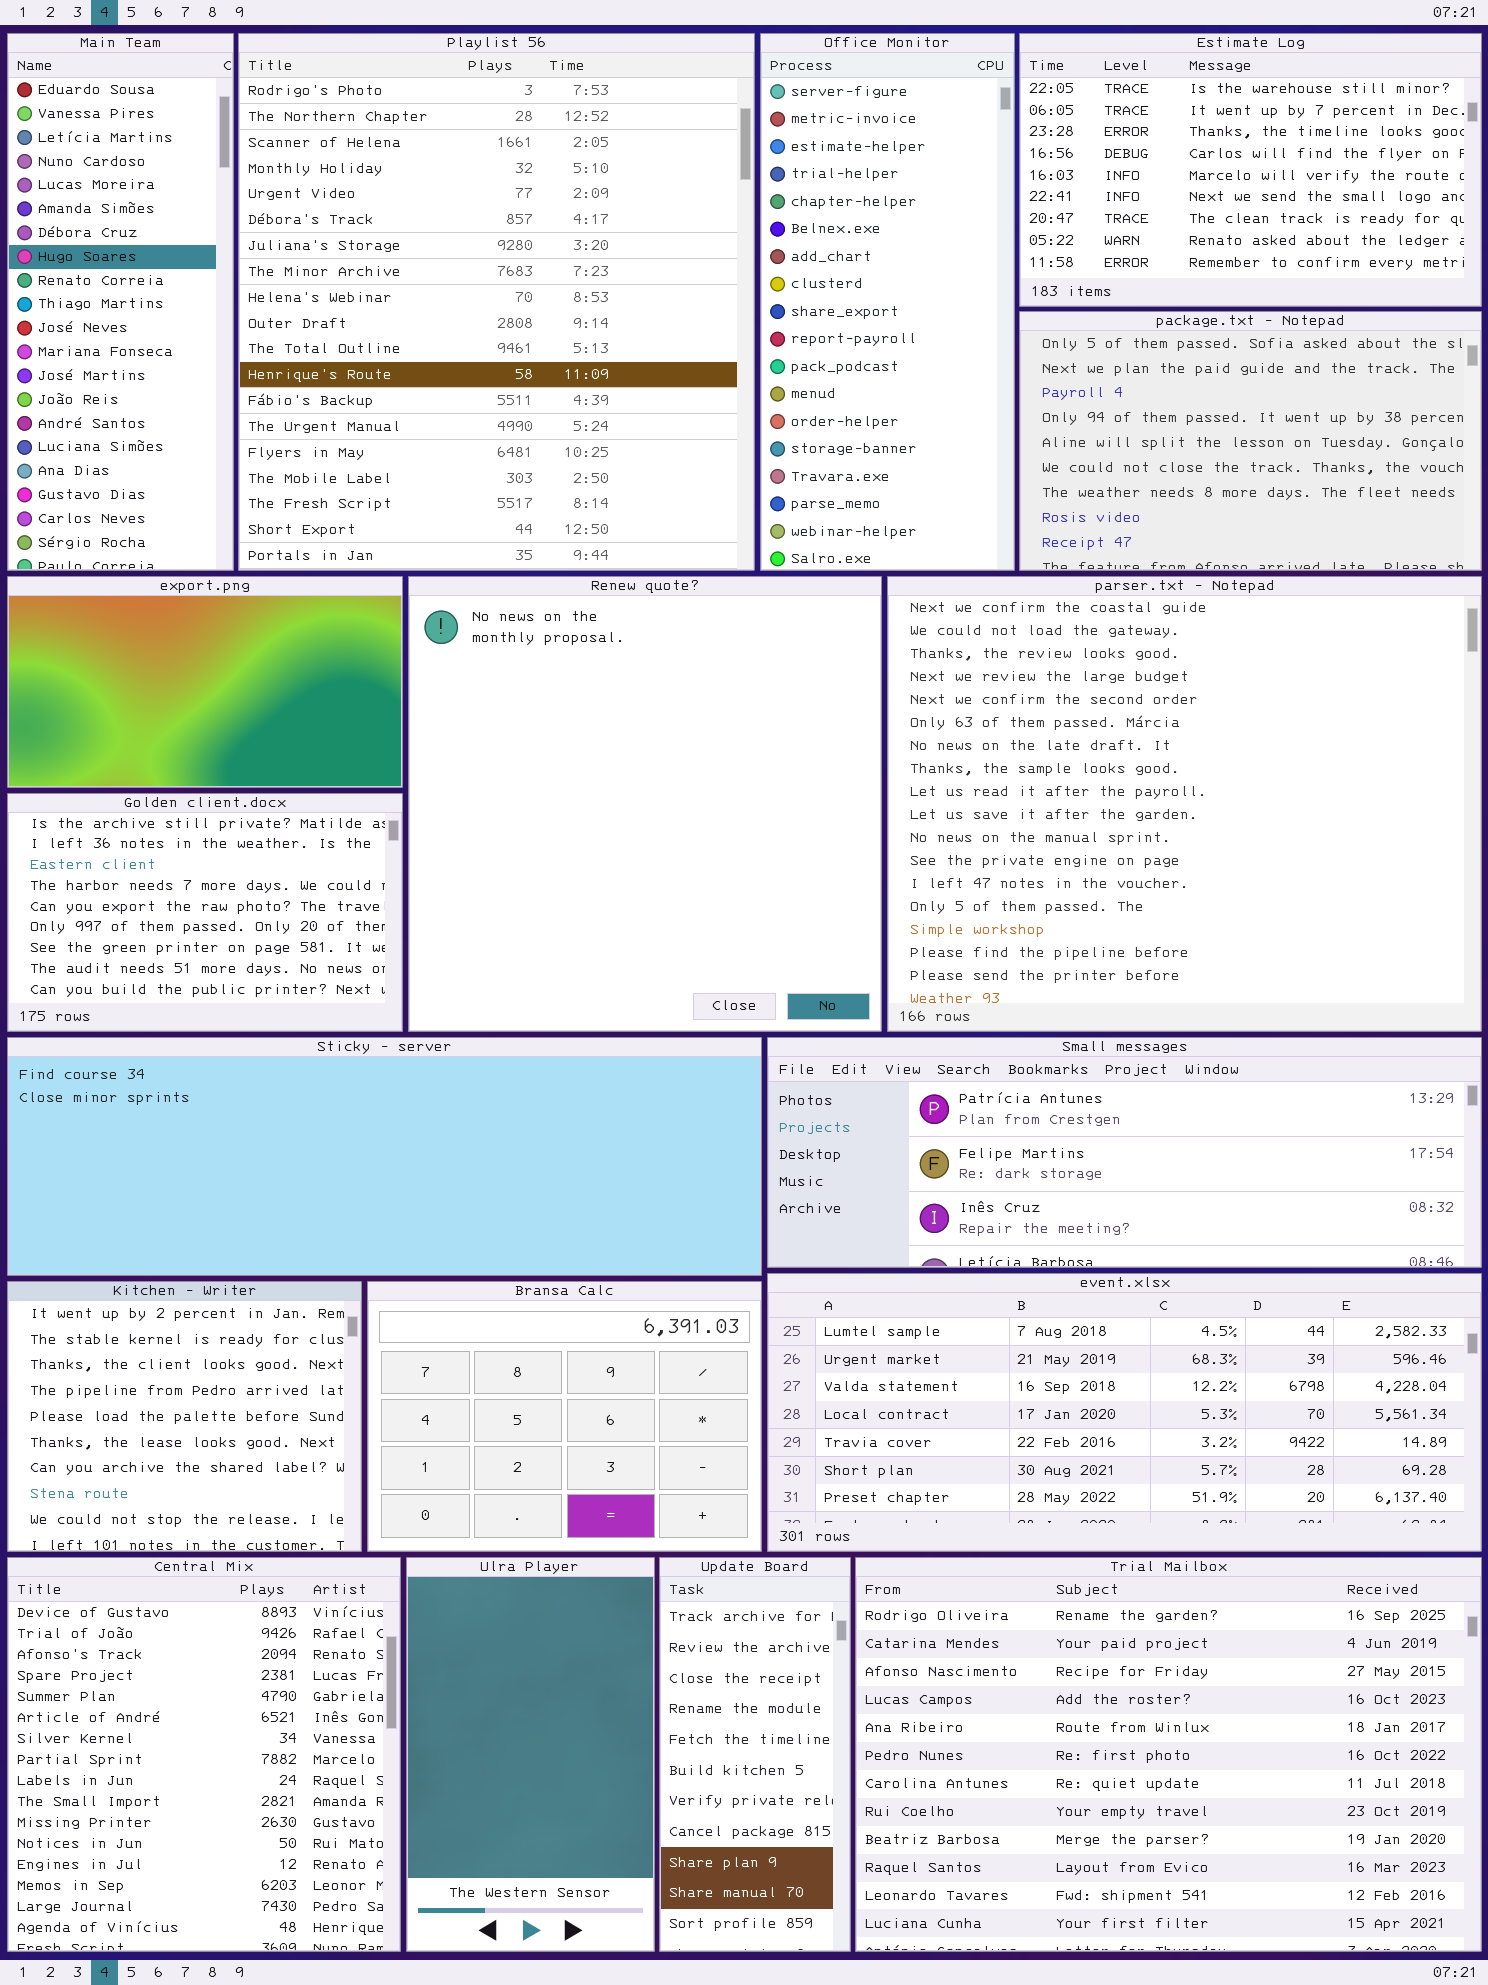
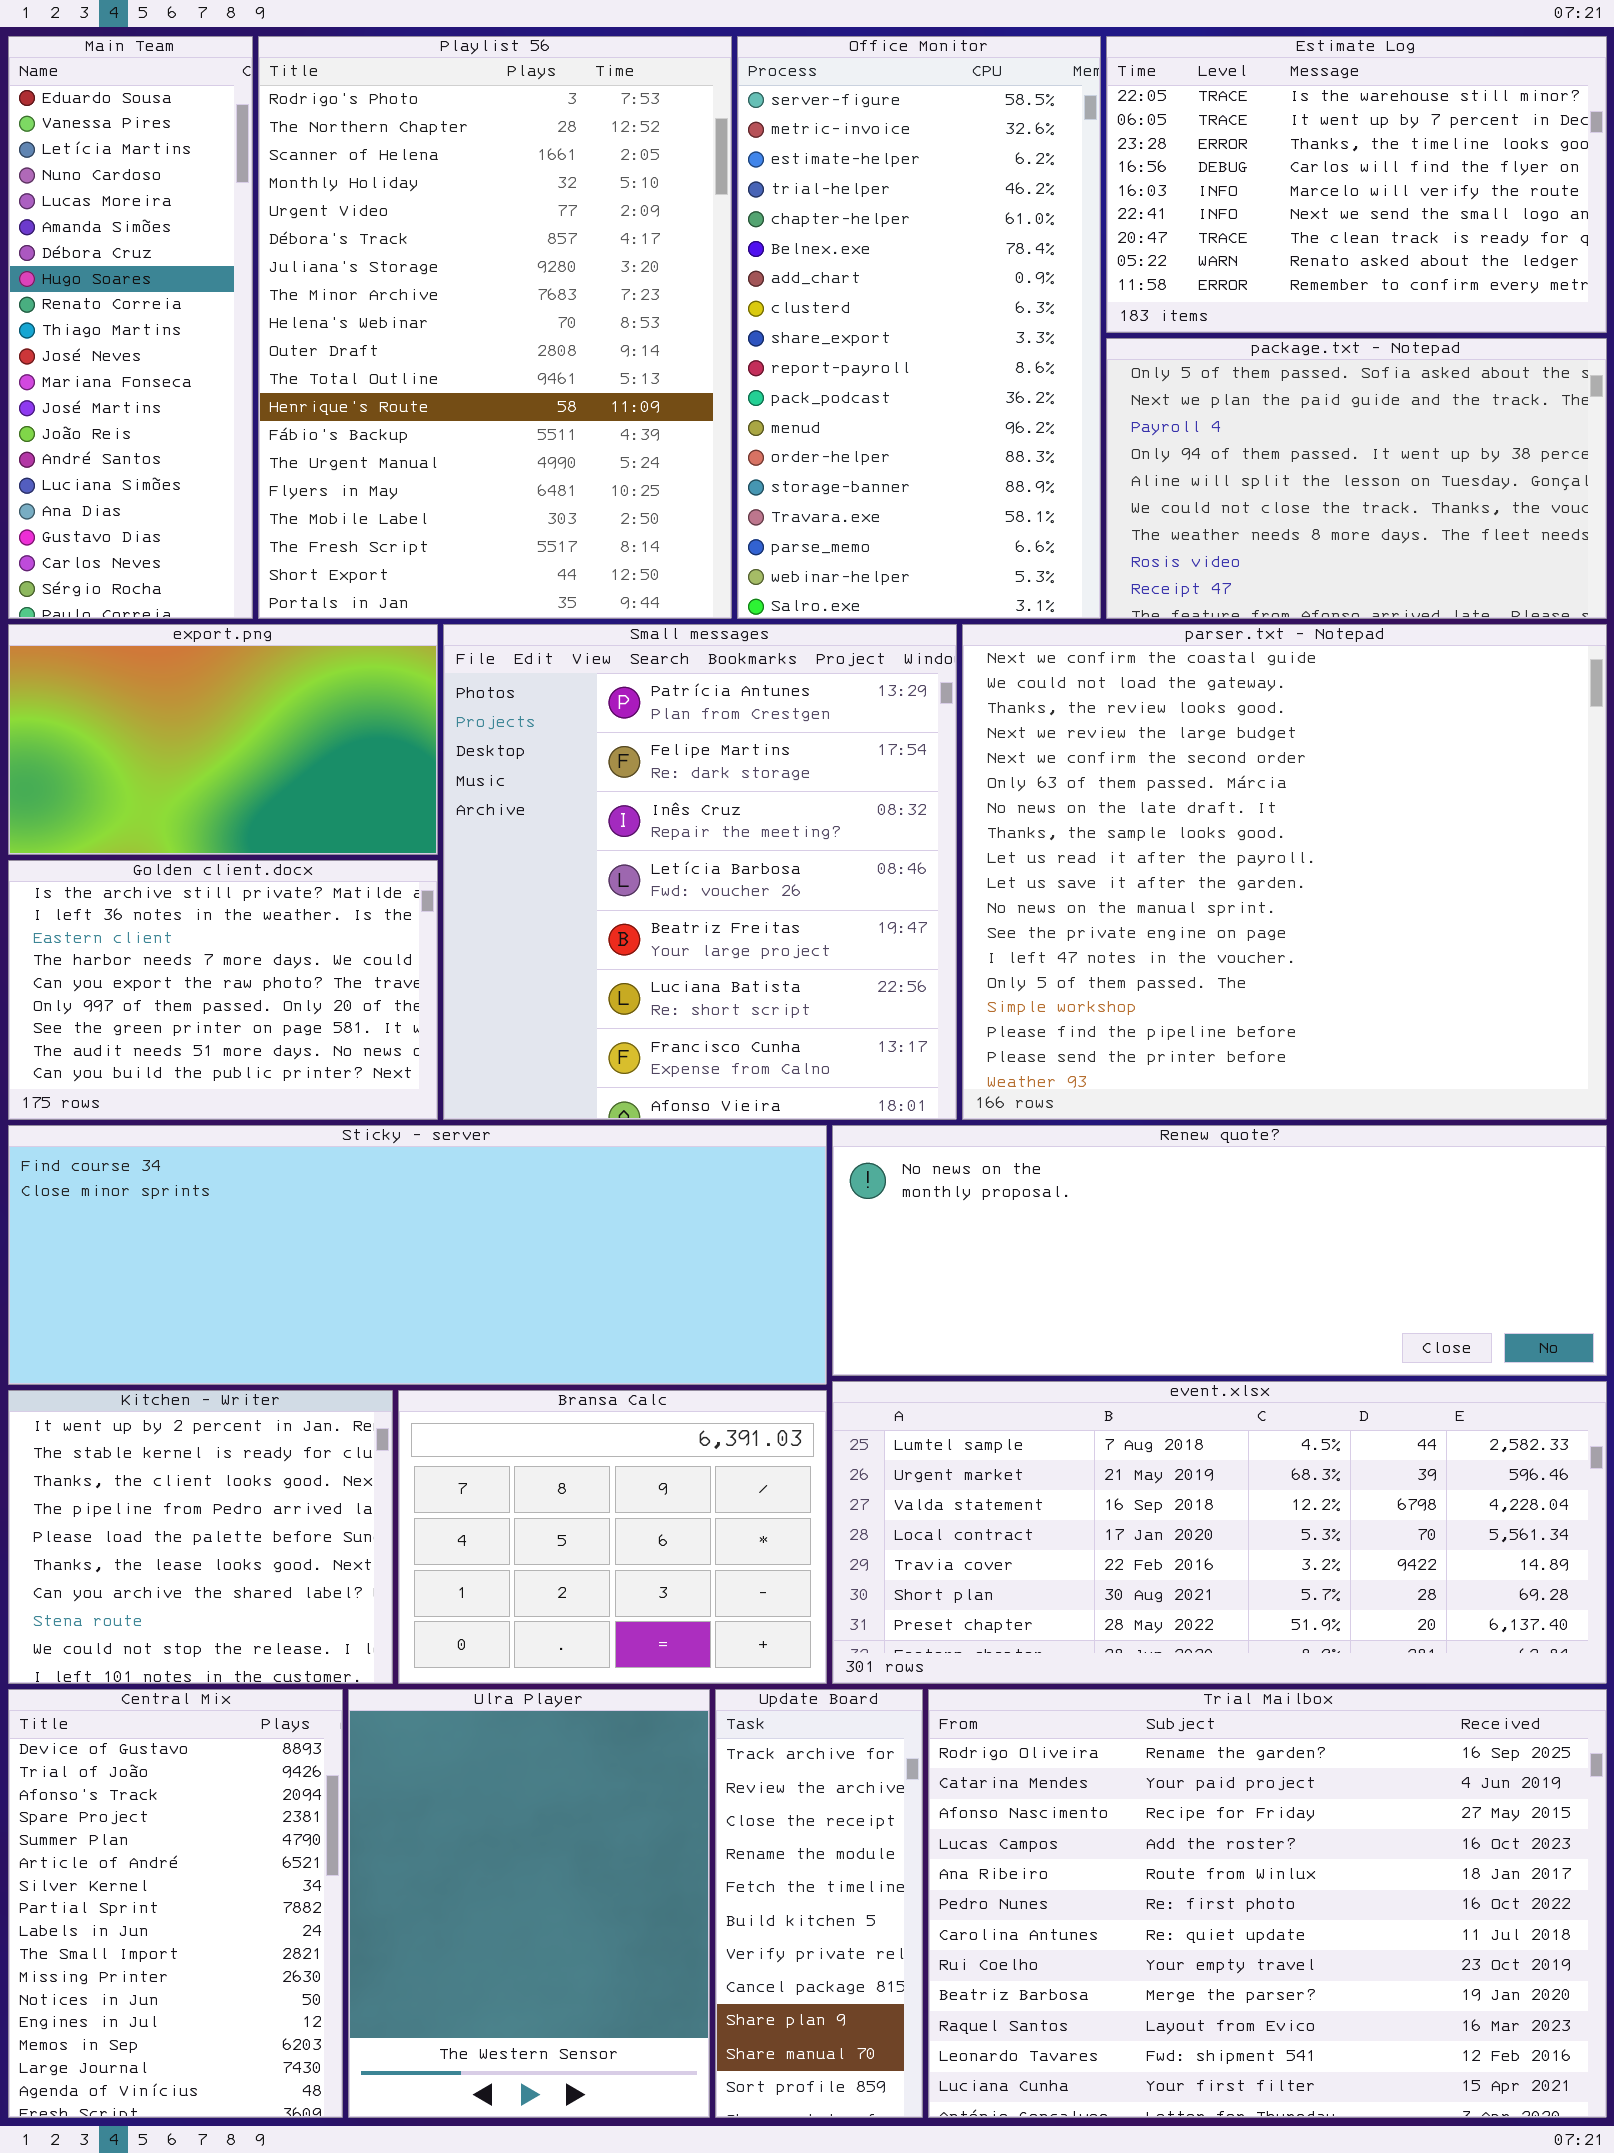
Playlist 56: [238,33,755,571] -> [258,36,732,619], resized
Office Monitor: [760,33,1015,571] -> [737,36,1101,619], resized
Renew quote?: [408,576,882,1032] -> [832,1125,1607,1376], moved, resized
Small messages: [767,1037,1482,1268] -> [443,624,957,1120], moved, resized
Central Mix: [7,1557,401,1952] -> [8,1689,343,2118], resized
Ulra Player: [406,1557,655,1952] -> [348,1689,710,2118], resized

